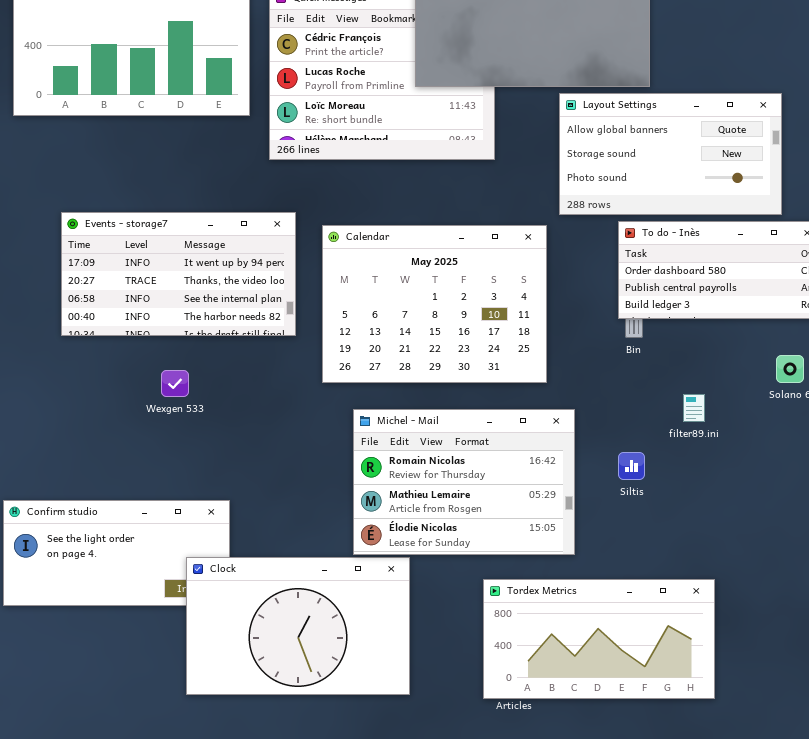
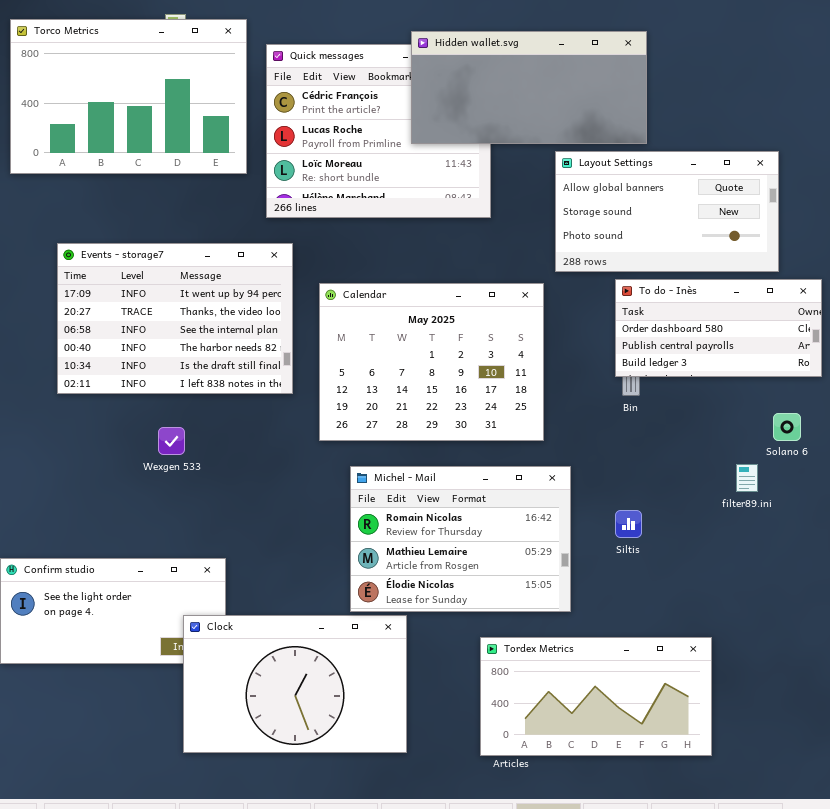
Events - storage7: [61,212,296,336] -> [57,243,293,394], resized
filter89.ini: [683,394,705,422] -> [736,464,758,492], moved

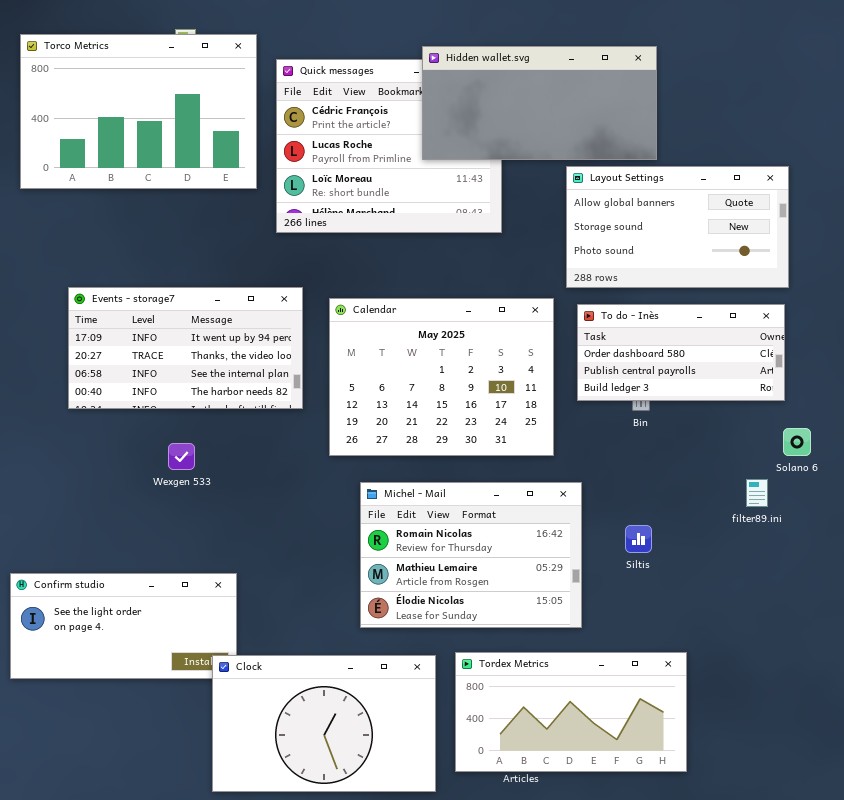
Events - storage7: [57,243,293,394] -> [68,287,303,409], resized
To do - Inès: [615,279,822,377] -> [577,304,785,401], moved
Clock: [183,615,407,753] -> [212,655,436,792], moved
Tordex Metrics: [480,637,712,756] -> [455,652,687,772], moved

